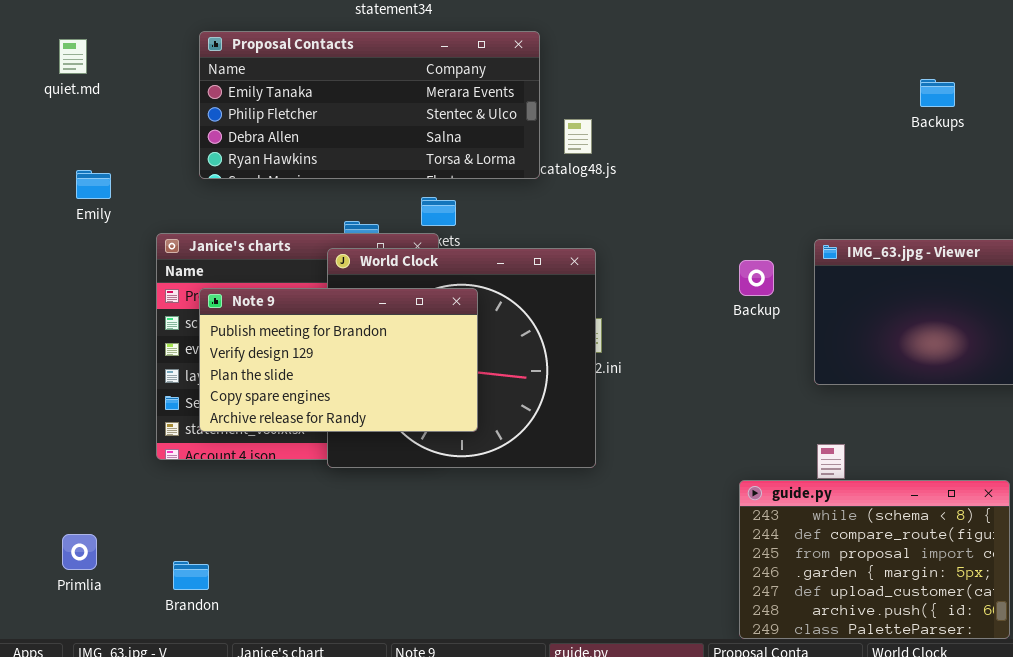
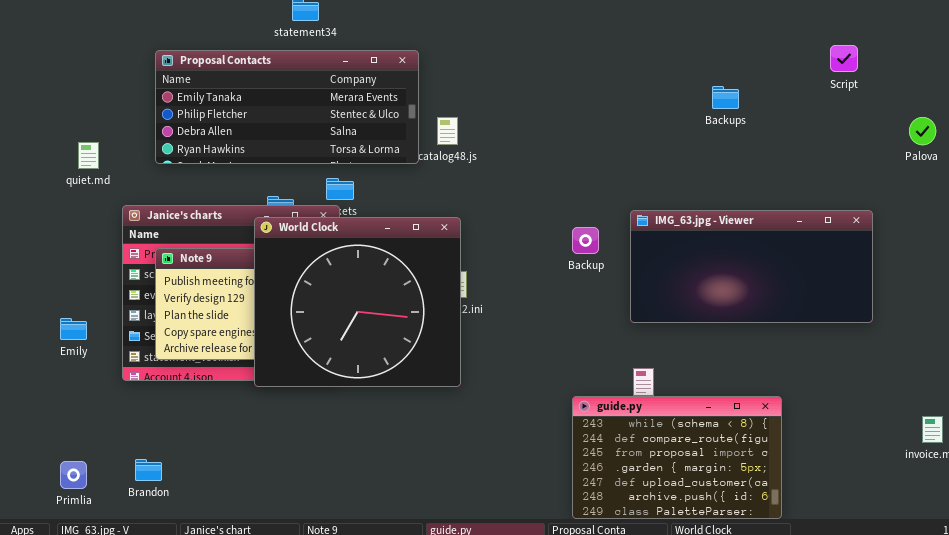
quiet.md: [59,39,87,74] -> [78,142,99,169], moved
Emily: [76,170,111,199] -> [60,318,87,340], moved
World Clock: [327,248,596,468] -> [254,217,461,387], raised
Primlia: [62,534,97,570] -> [60,461,87,489], moved

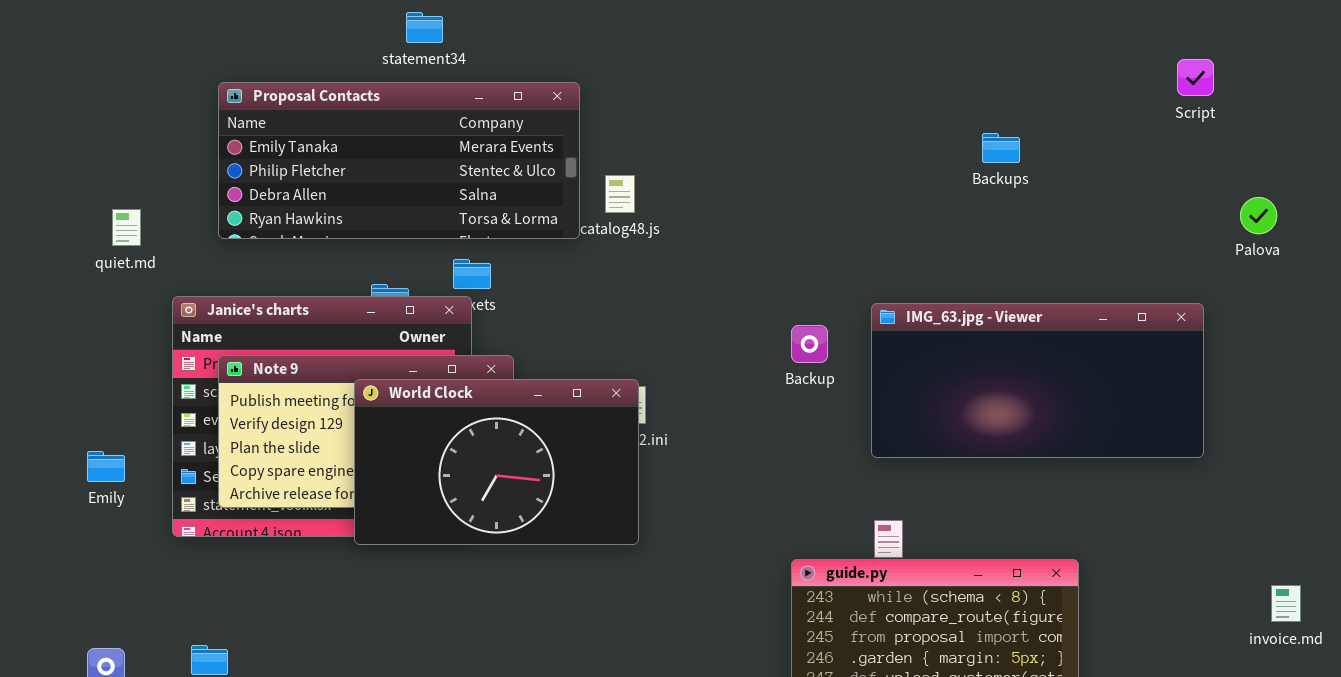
Script: [830,45,858,72] -> [1177,59,1214,96], moved
Palova: [909,117,936,145] -> [1240,197,1277,234], moved
World Clock: [254,217,461,387] -> [354,379,639,545], resized

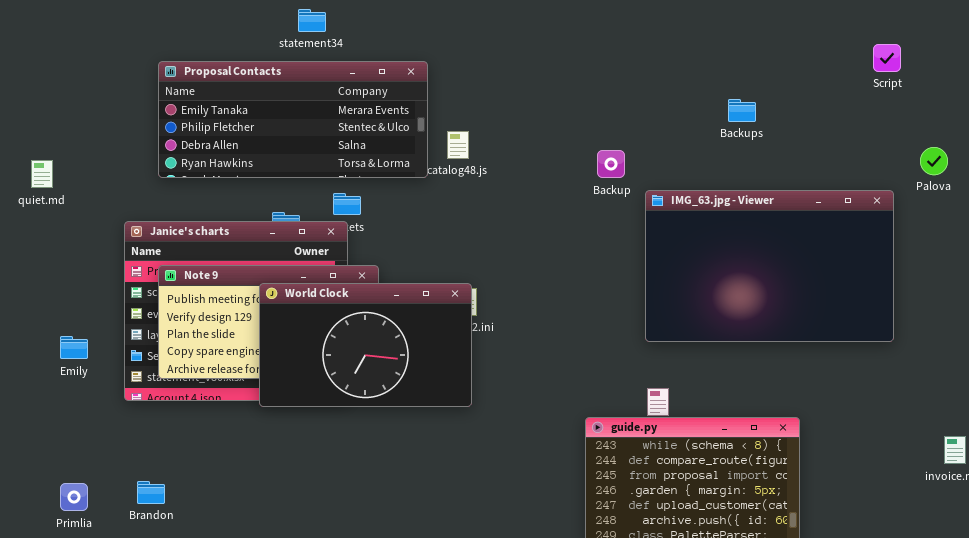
quiet.md: [112,209,141,246] -> [31,160,53,188], moved
IMG_63.jpg - Viewer: [871,303,1204,458] -> [645,190,894,342], resized
Backup: [791,325,828,363] -> [597,150,625,178], moved

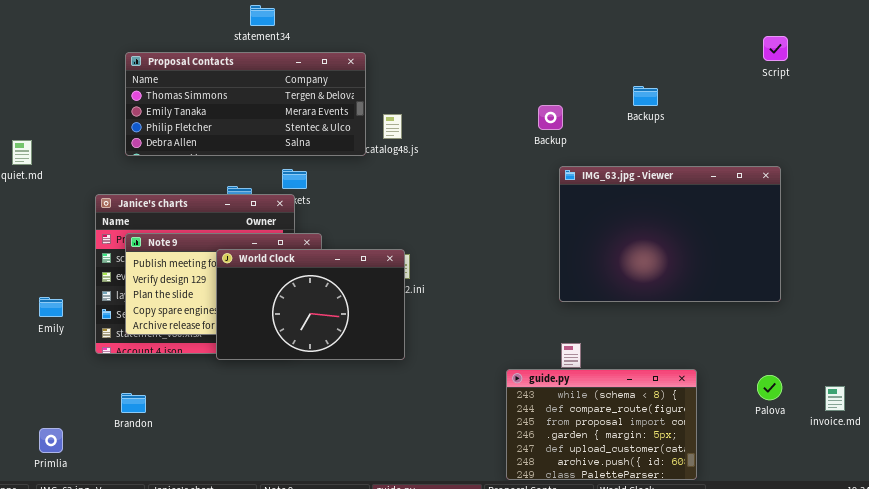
Proposal Contacts: [158,61,428,178] -> [125,52,366,156], scrolled up 1 row
Palova: [920,147,948,175] -> [757,375,782,400], moved
Backup: [597,150,625,178] -> [538,105,563,130], moved
Brandon: [137,481,165,504] -> [121,393,146,413], moved

